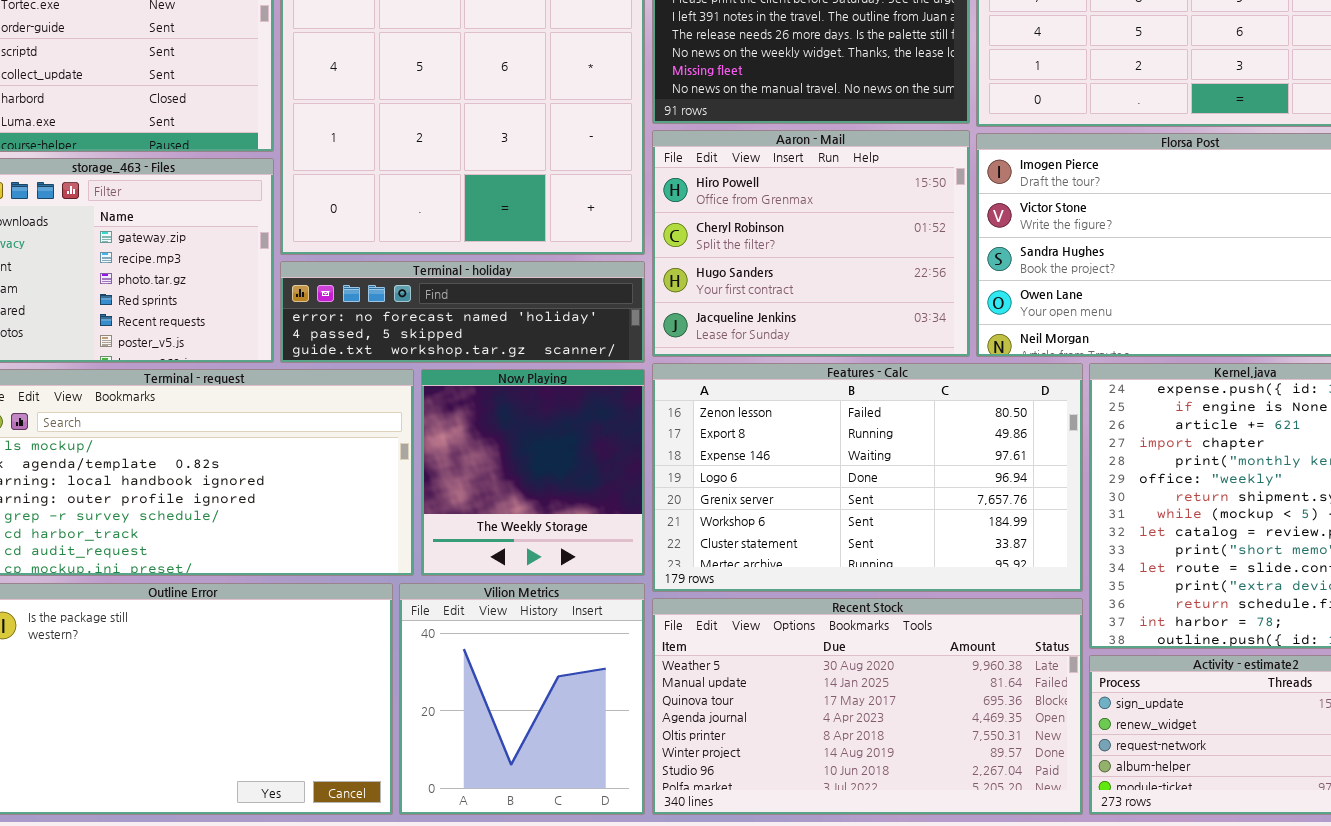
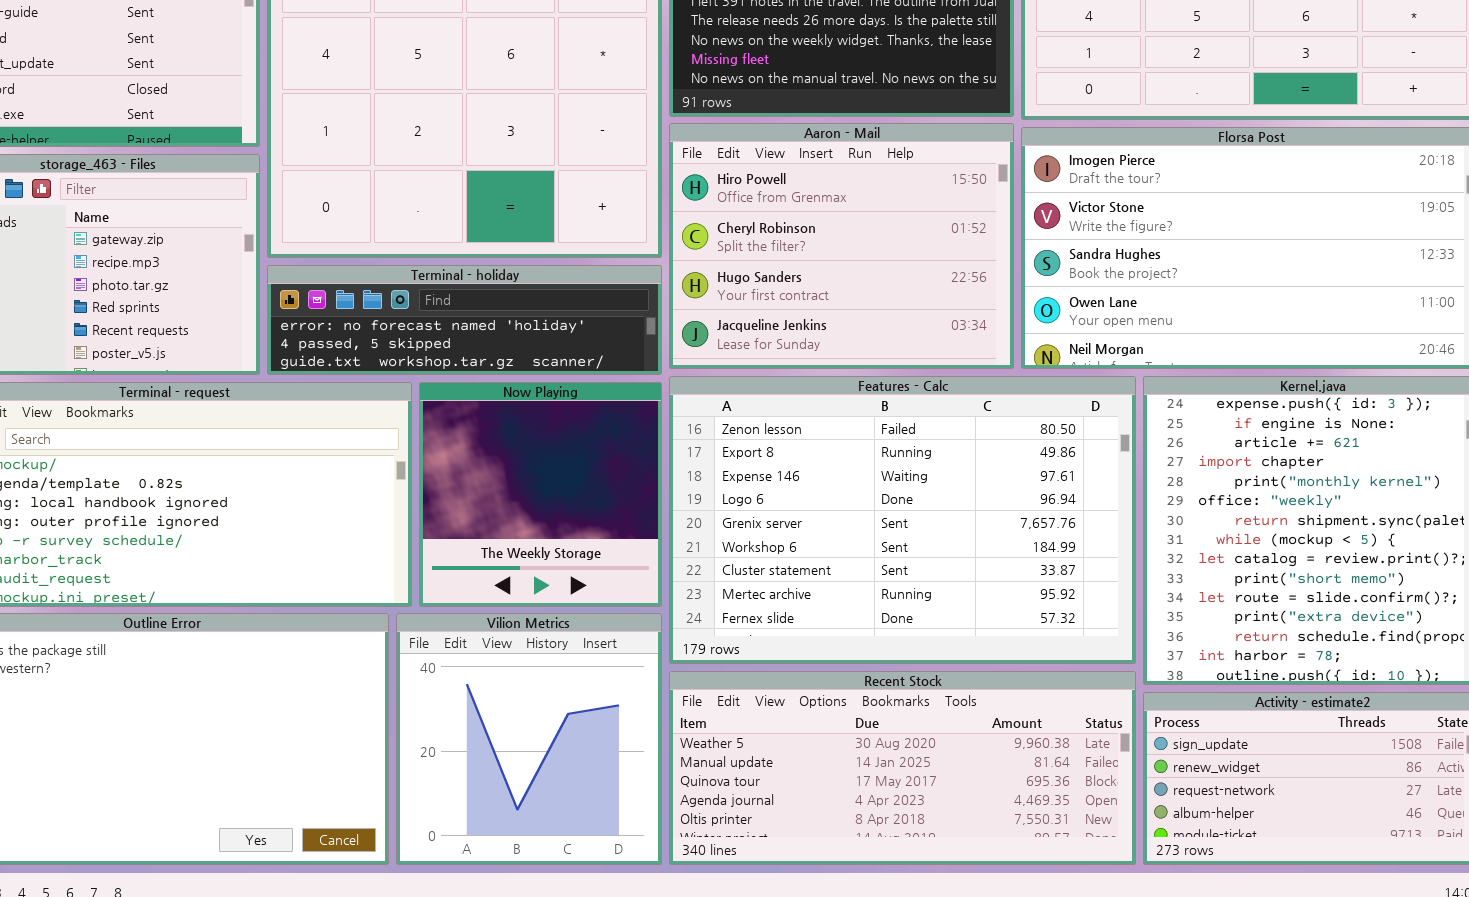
Features - Calc: [652,363,1083,592] -> [669,376,1136,664], resized
Recent Stock: [652,598,1083,815] -> [669,671,1136,865], resized

